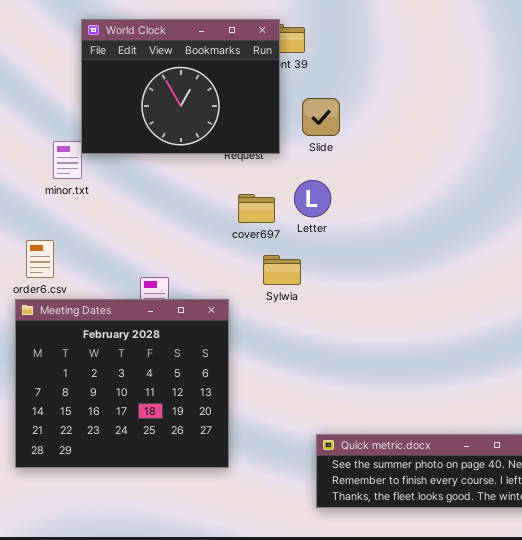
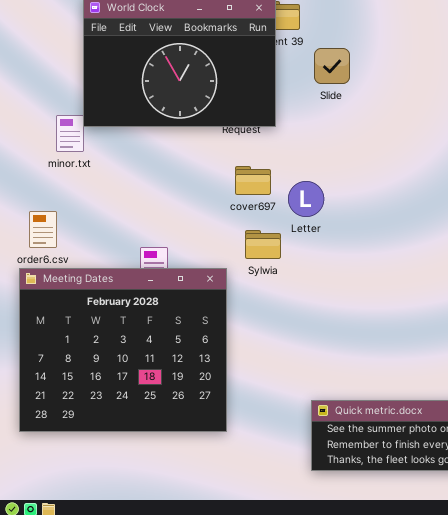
Slide: [302,98,340,136] -> [314,48,350,84], moved
Letter: [294,180,331,217] -> [288,181,324,217], moved
Sylwia: [263,255,301,285] -> [245,230,281,259], moved

